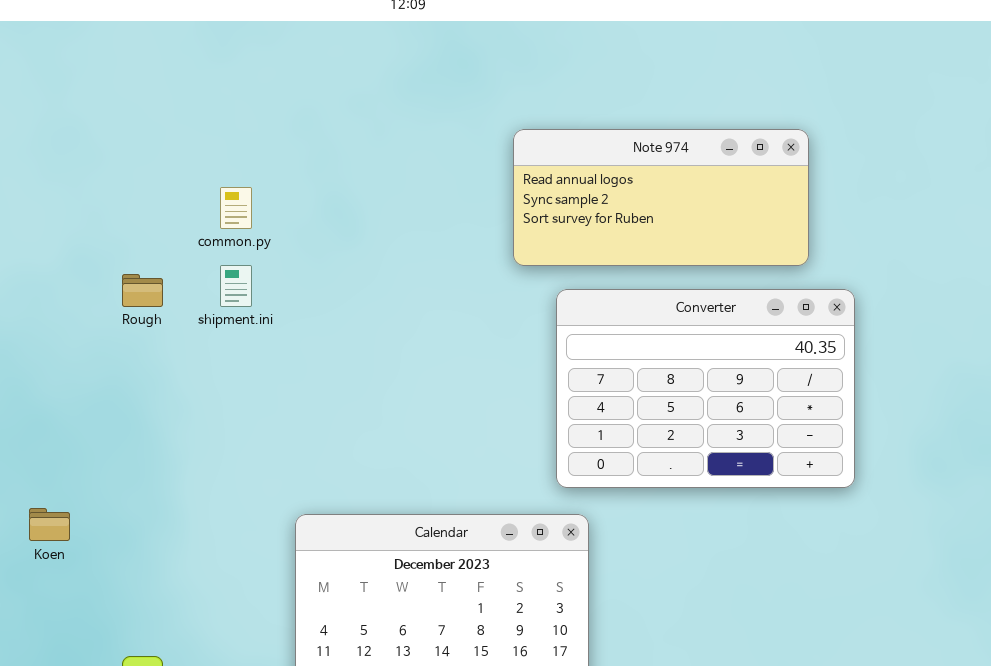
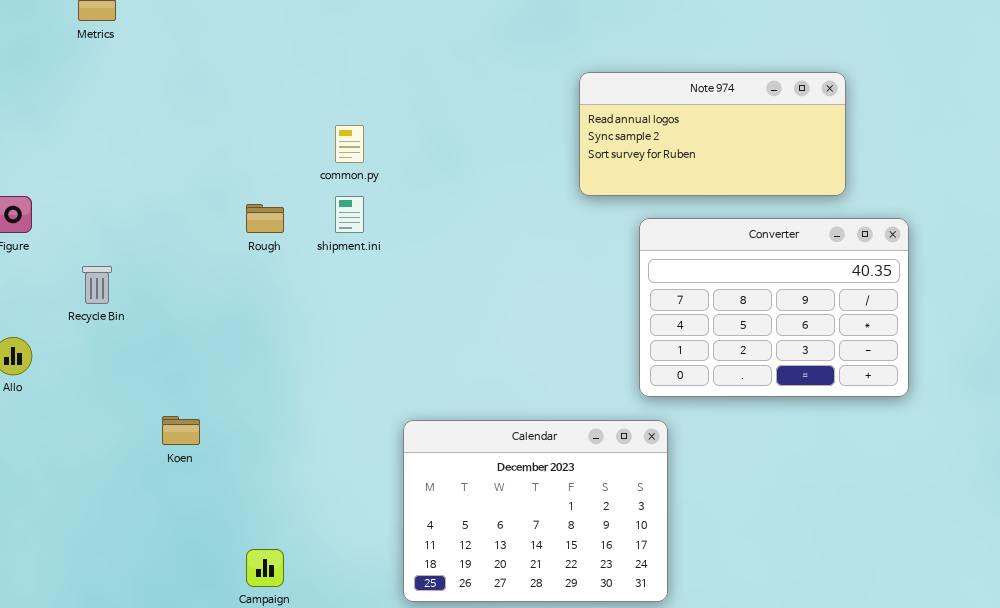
Note 974: [513,129,809,266] -> [579,72,846,196], moved

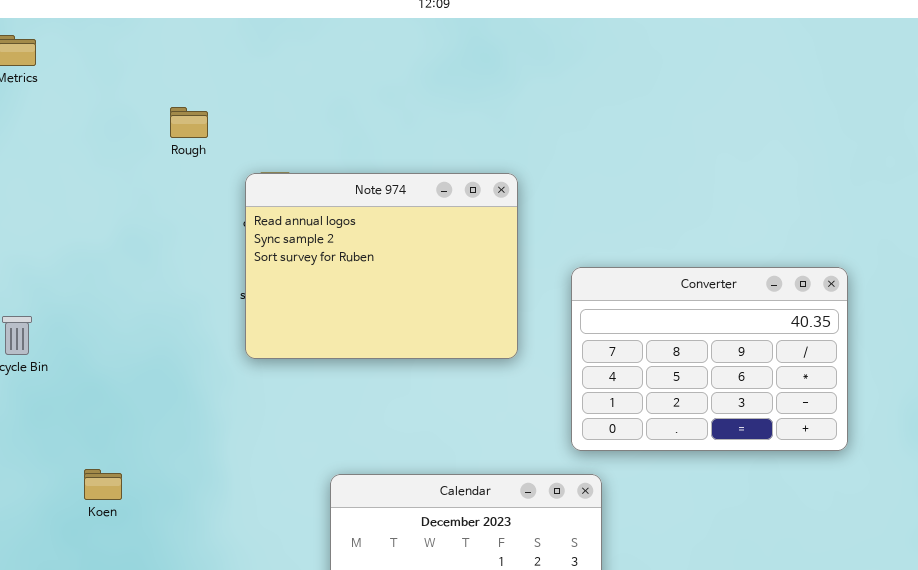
Note 974: [579,72,846,196] -> [245,173,518,359], moved, resized
Rough: [246,204,284,233] -> [170,107,208,138], moved

